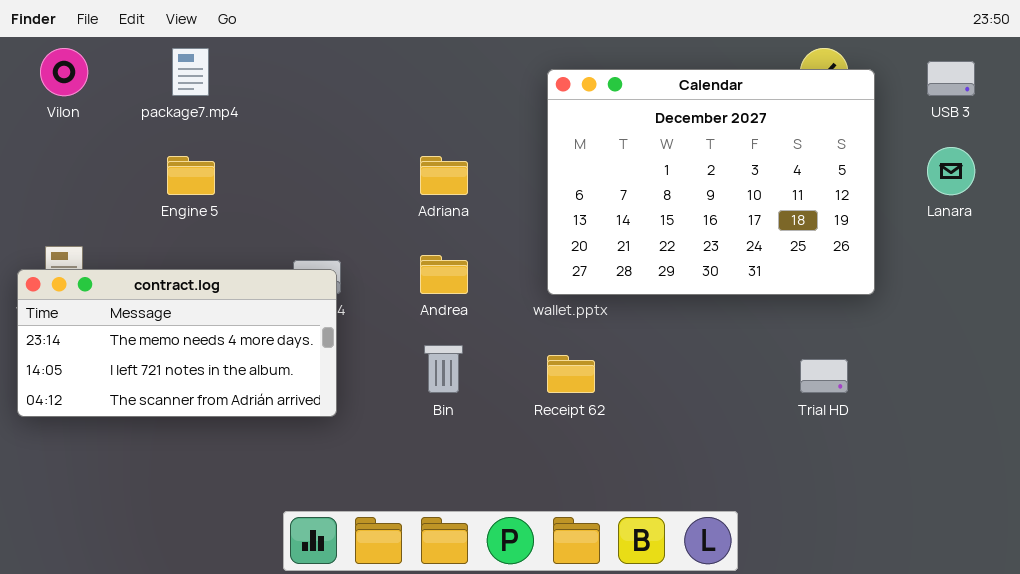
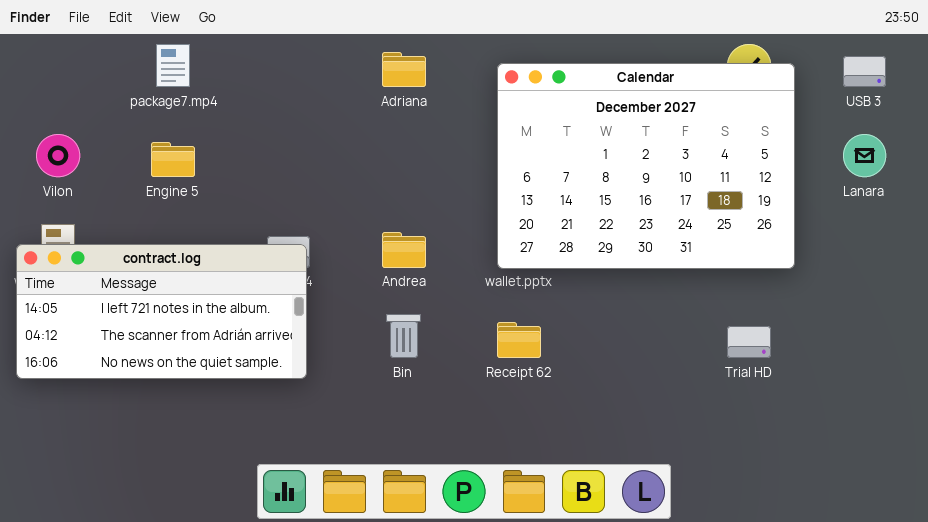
Vilon: [40,48,88,96] -> [36,134,80,177], moved
Adriana: [420,156,468,195] -> [382,52,426,87], moved
contract.log: [17,269,337,417] -> [16,244,307,379], scrolled down 1 row

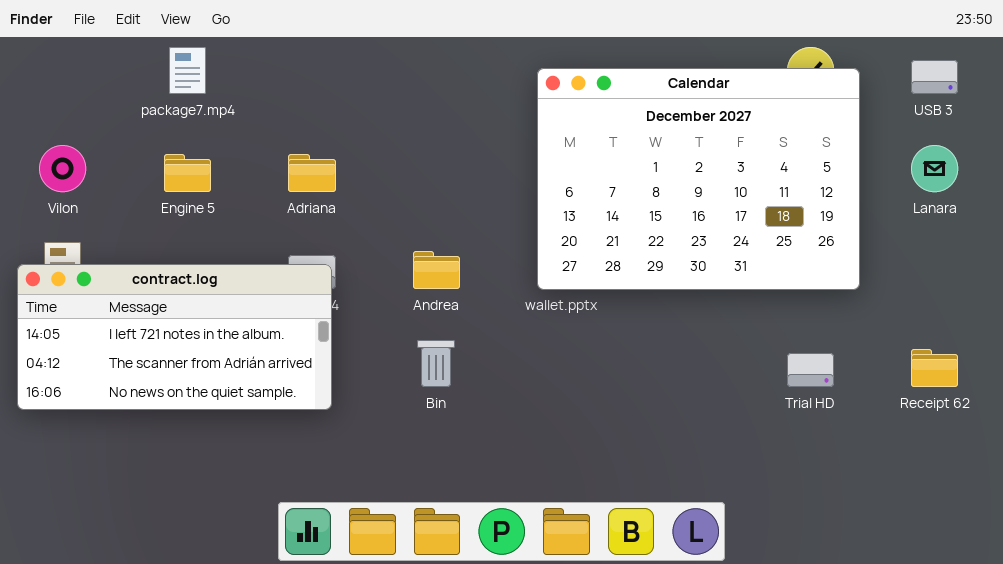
Adriana: [382,52,426,87] -> [288,154,336,192], moved
Receipt 62: [497,322,541,358] -> [911,349,958,387], moved

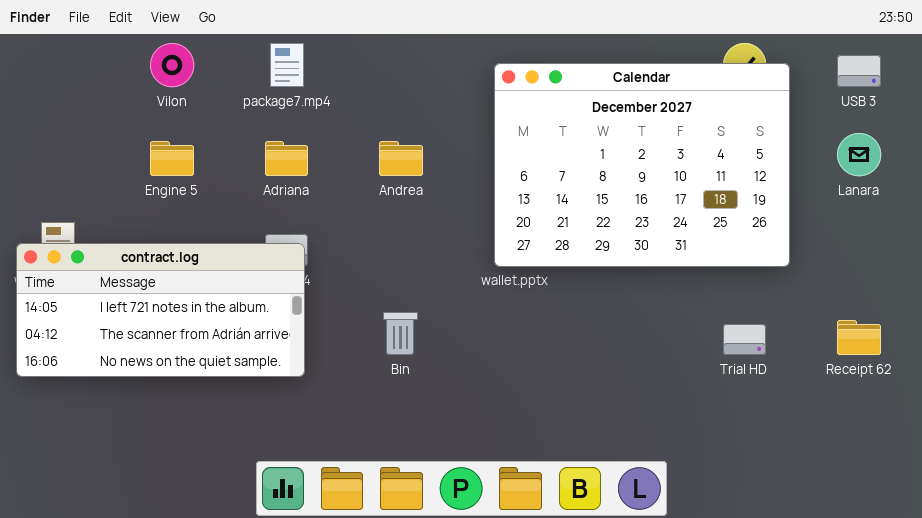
package7.mp4: [169,47,206,94] -> [270,43,304,87], moved
Vilon: [39,145,86,192] -> [150,43,194,87], moved
Andrea: [413,251,460,289] -> [379,141,423,176], moved

